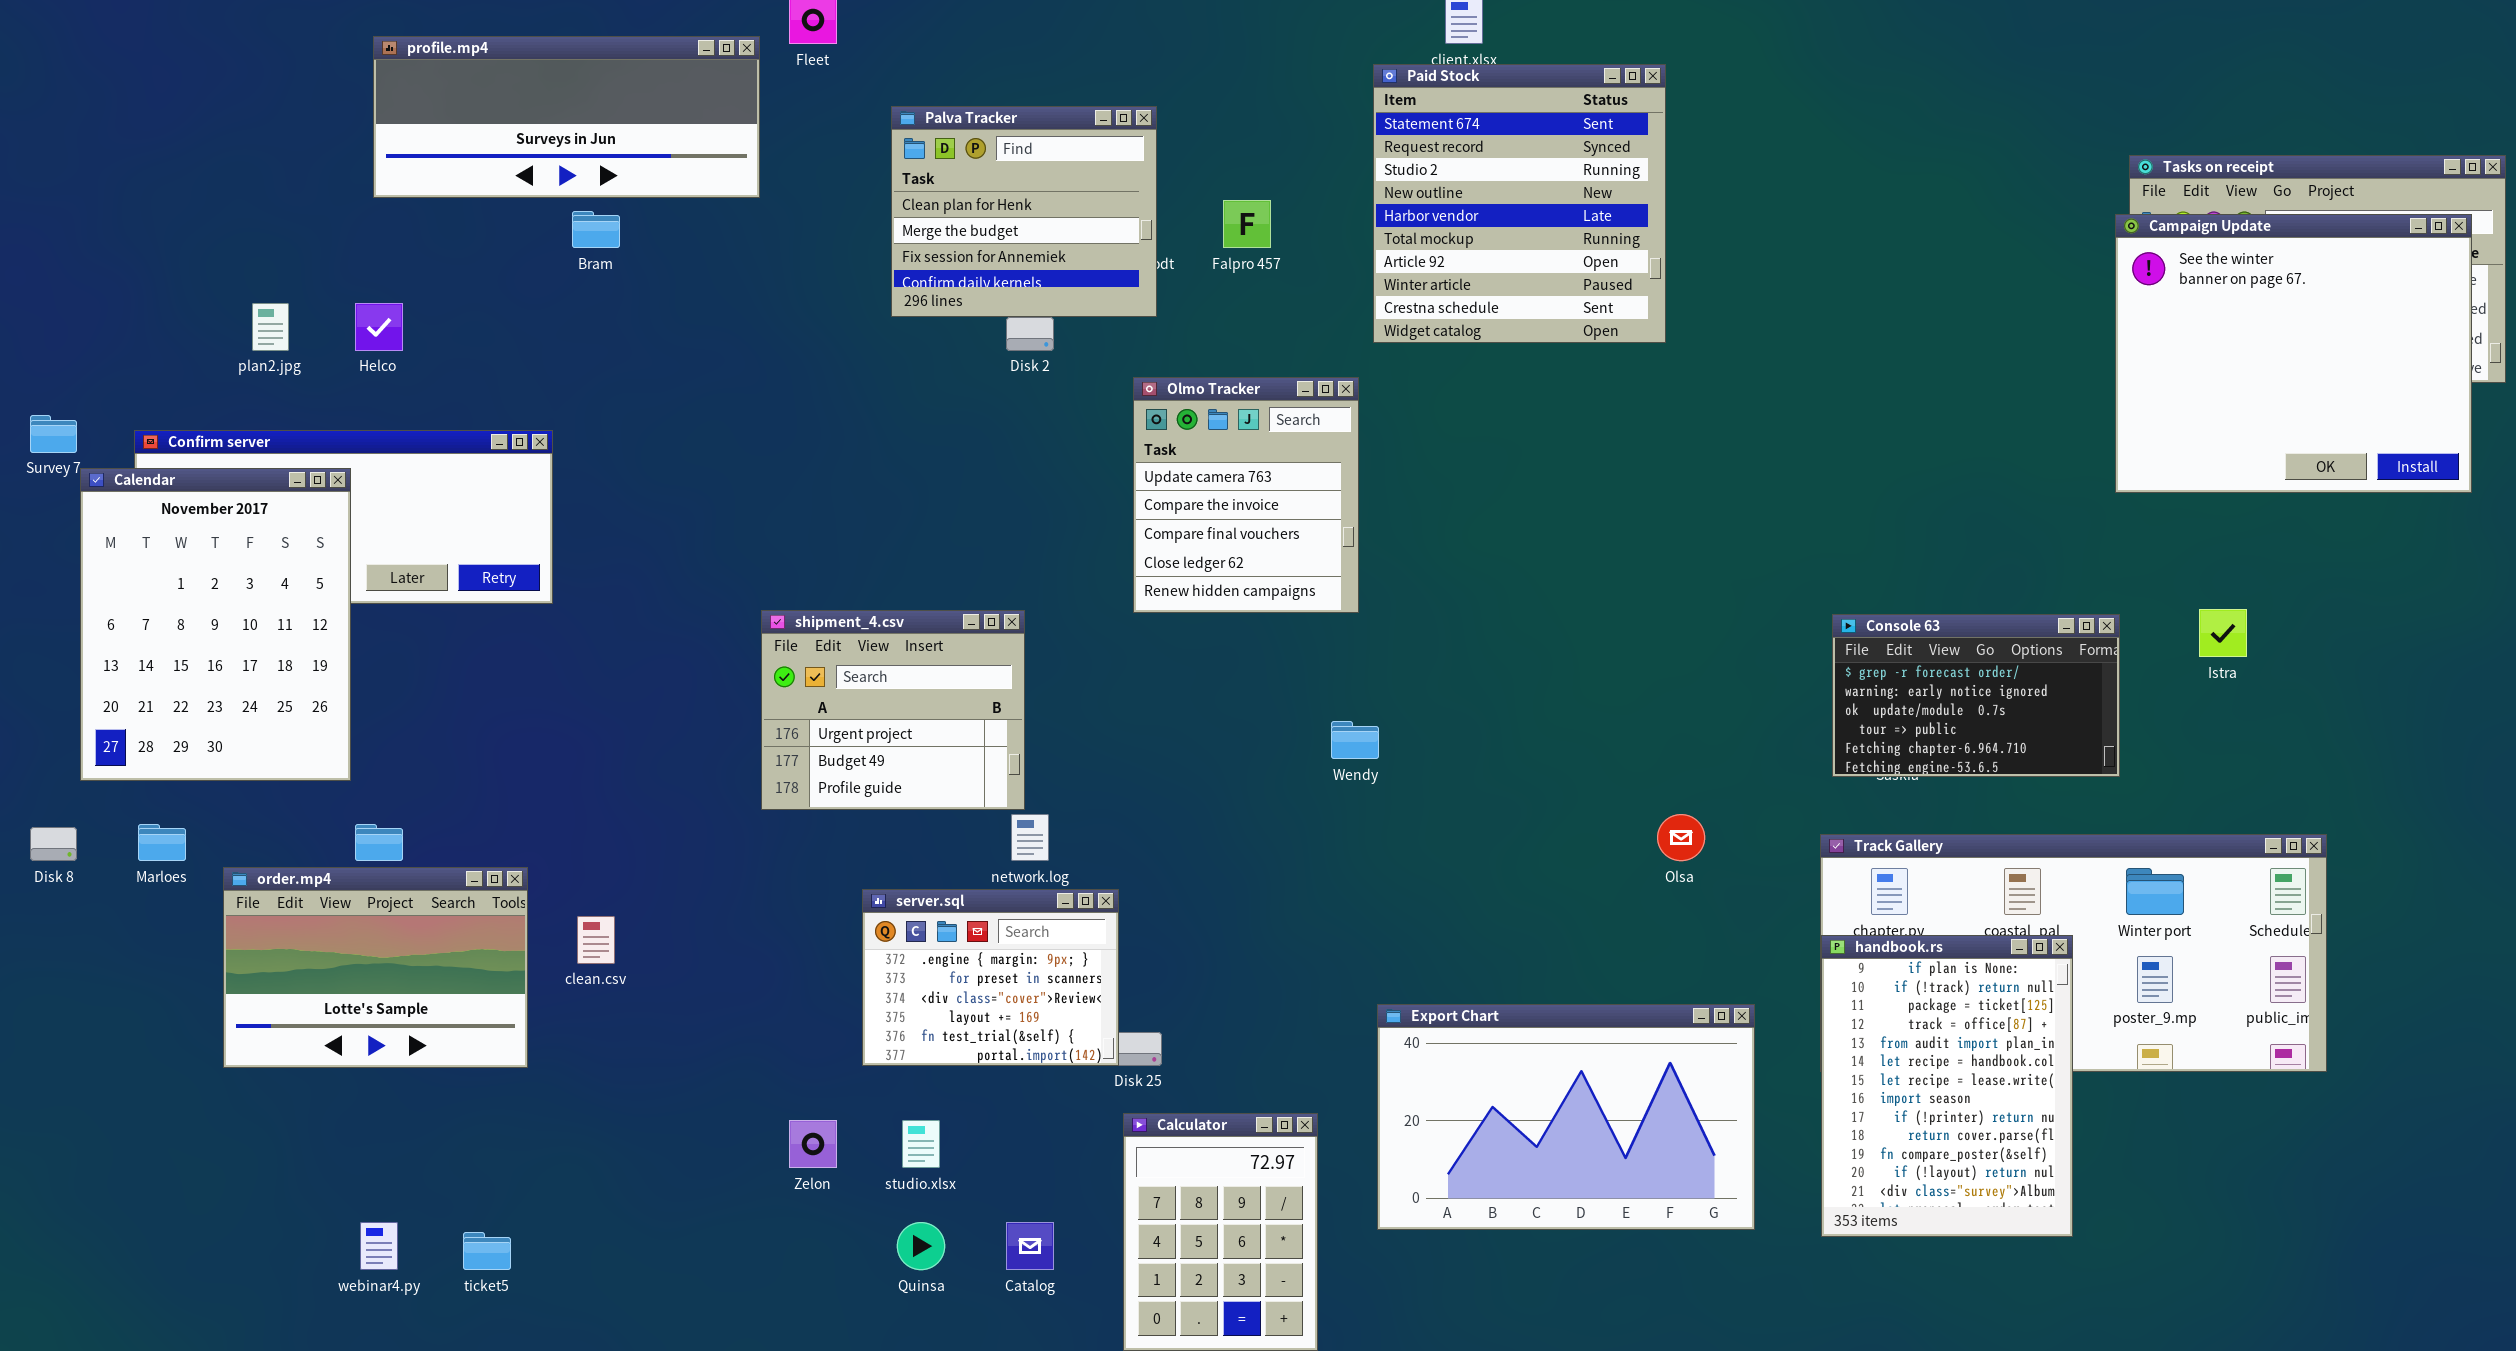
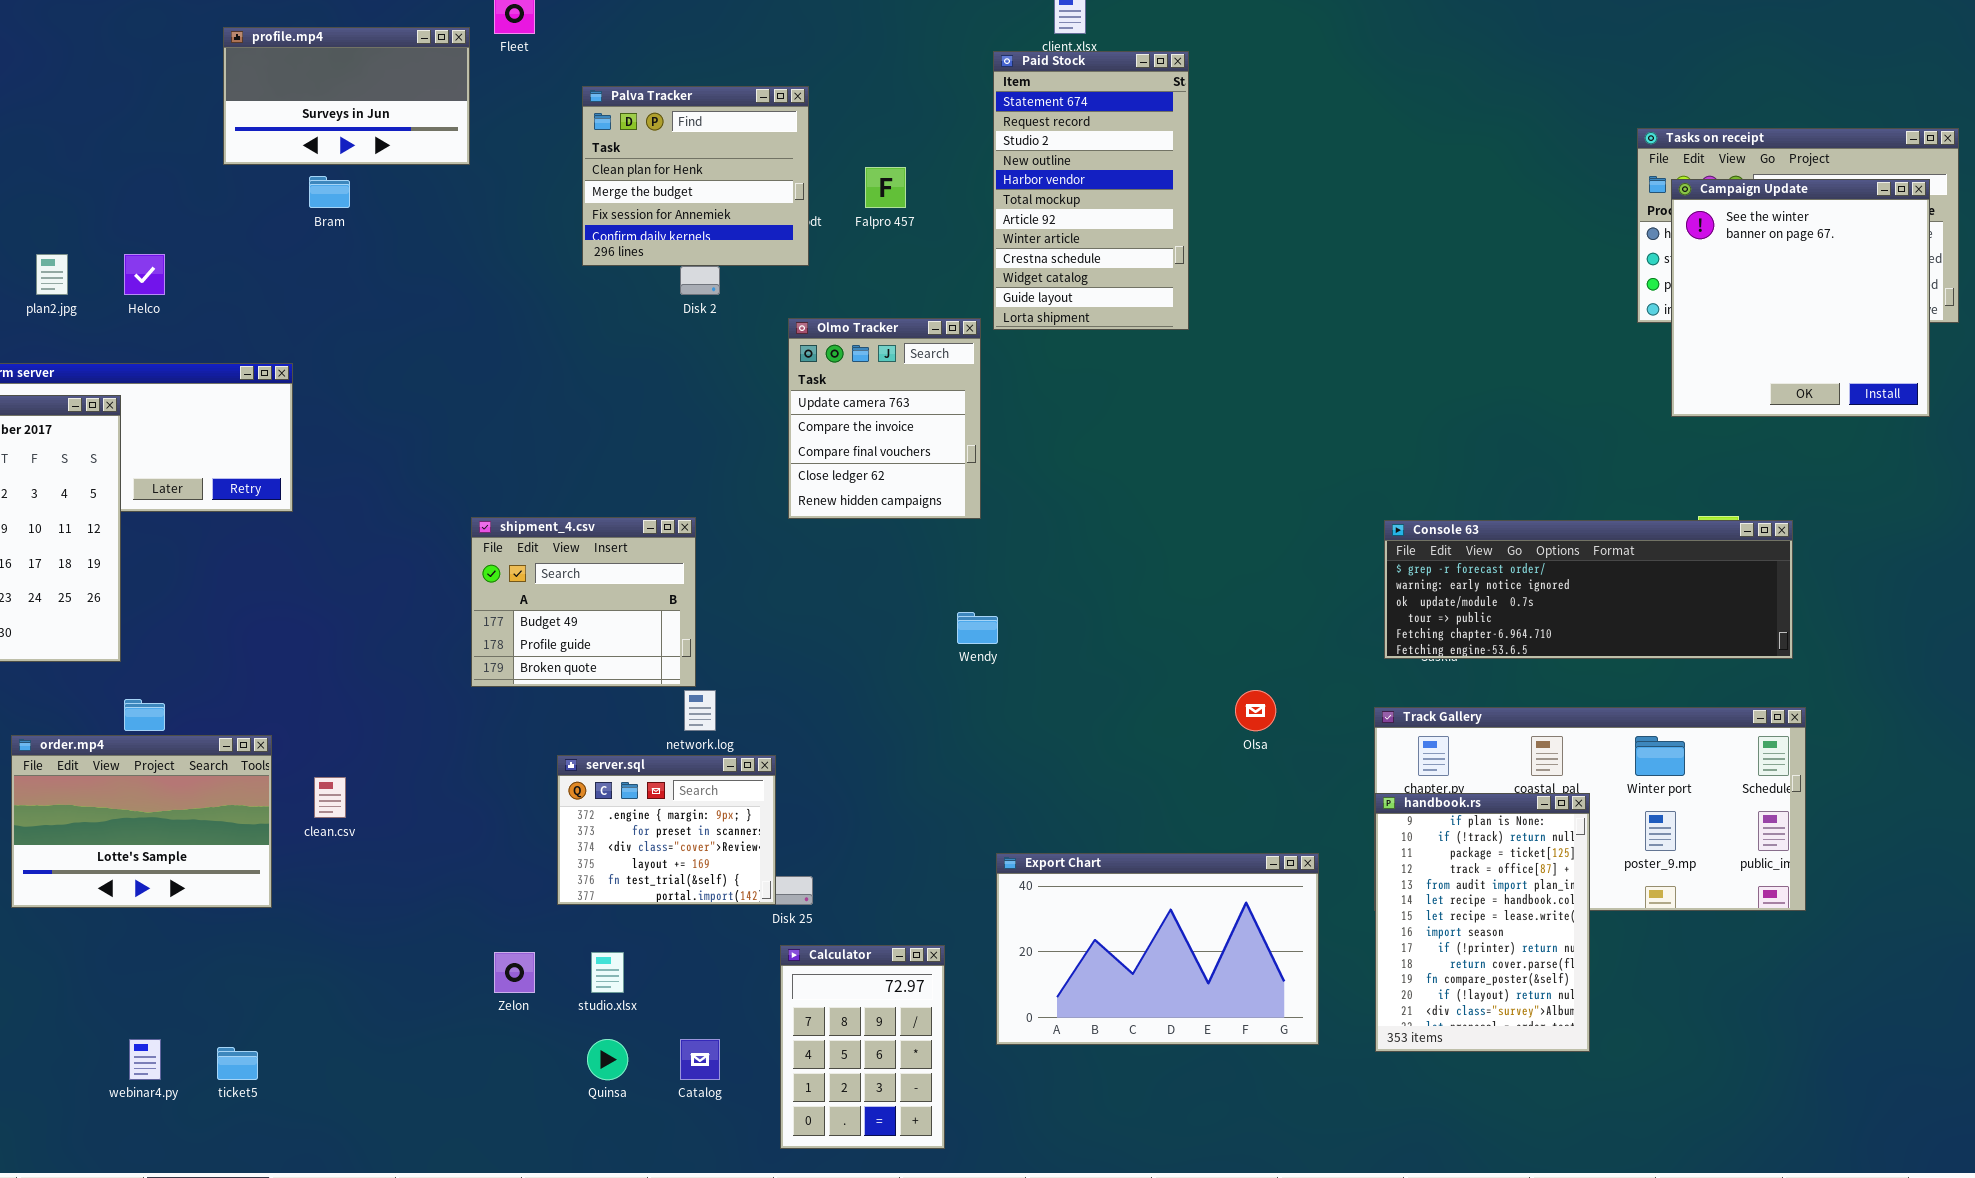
profile.mp4: [373,36,760,198] -> [223,27,470,165], resized
Paid Stock: [1373,64,1666,343] -> [993,51,1189,330], resized
Campaign Update: [2115,214,2472,493] -> [1671,179,1930,417], resized
shipment_4.csv: [761,610,1025,810] -> [471,517,696,687], scrolled down 1 row
Console 63: [1832,614,2120,777] -> [1384,520,1793,659], resized

